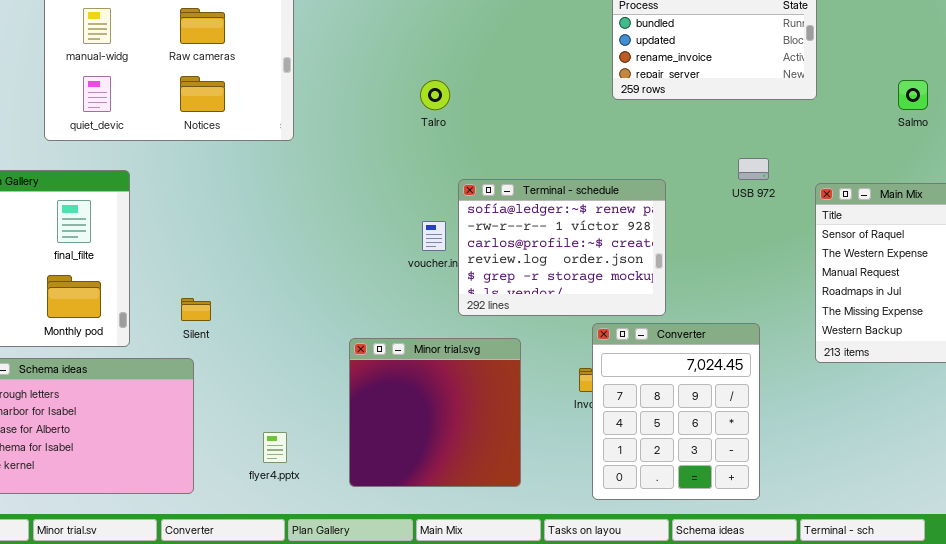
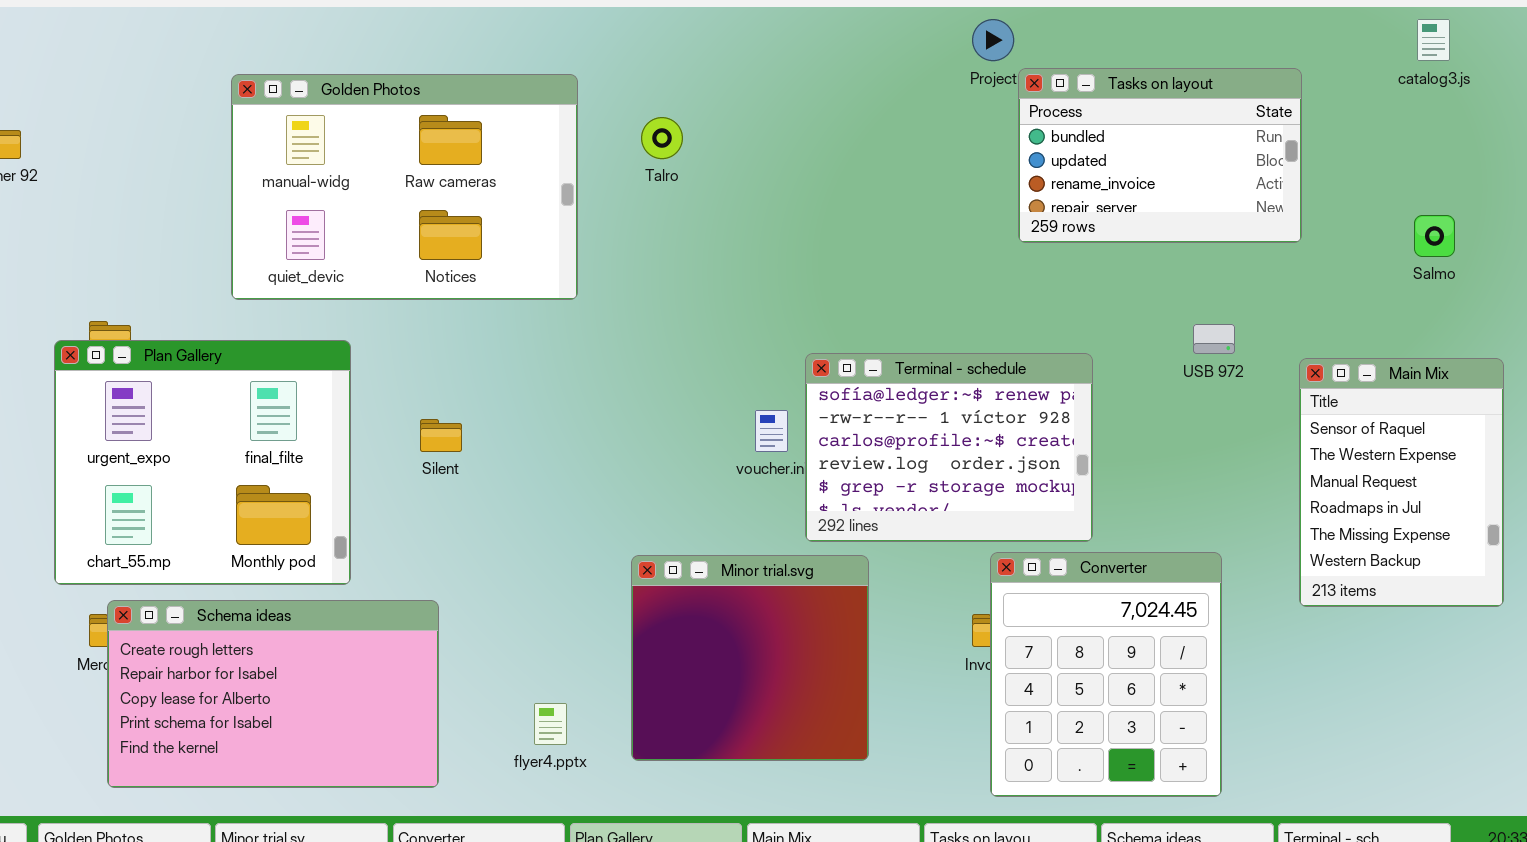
Talro: [420,80,450,110] -> [641,117,683,159], moved
Silent: [181,298,211,321] -> [420,419,462,452], moved
Minor trial.svg: [349,338,521,487] -> [631,555,869,761], moved

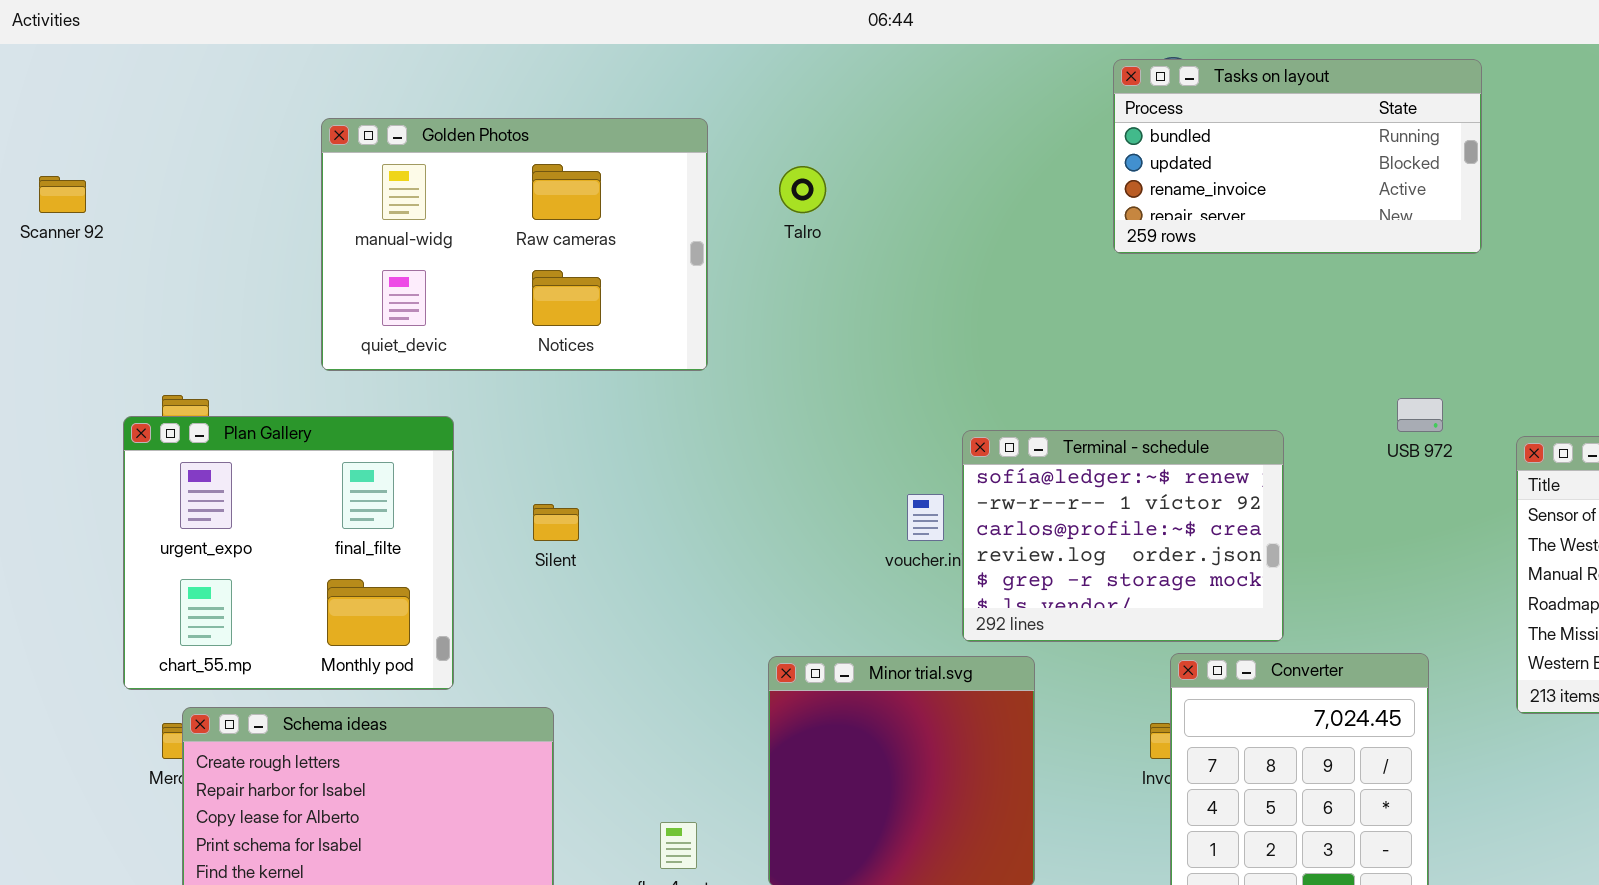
Tasks on layout: [1018,68,1302,243] -> [1113,59,1482,254], moved, resized

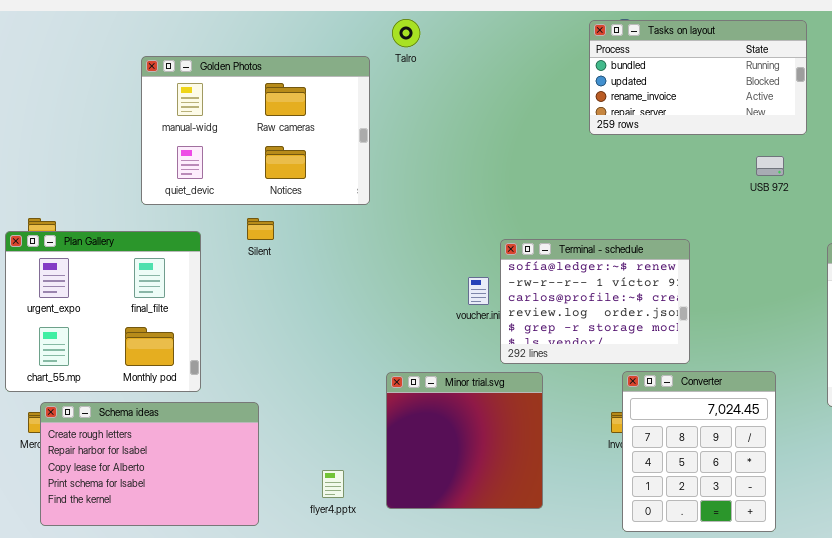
Golden Photos: [321,118,708,371] -> [141,56,370,205], moved
Talro: [779,166,826,213] -> [392,19,420,47], moved
USB 972: [1397,398,1443,432] -> [756,156,784,176], moved
Silent: [533,504,579,541] -> [247,218,274,240], moved

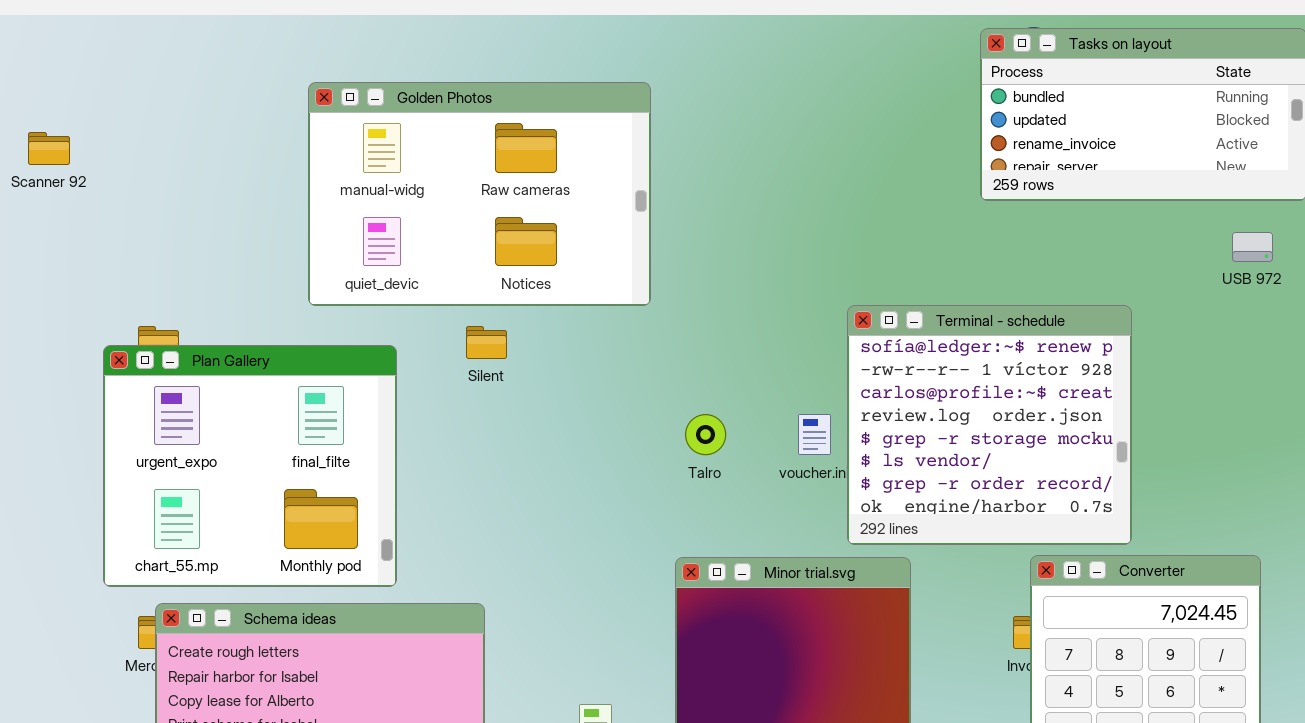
Talro: [392,19,420,47] -> [685,414,726,455], moved
Terminal - schedule: [500,239,690,364] -> [847,305,1132,545], resized

